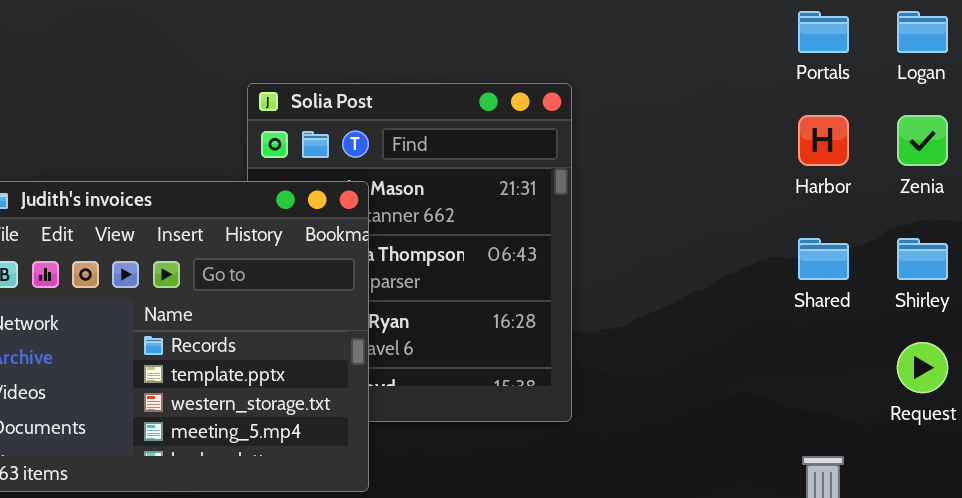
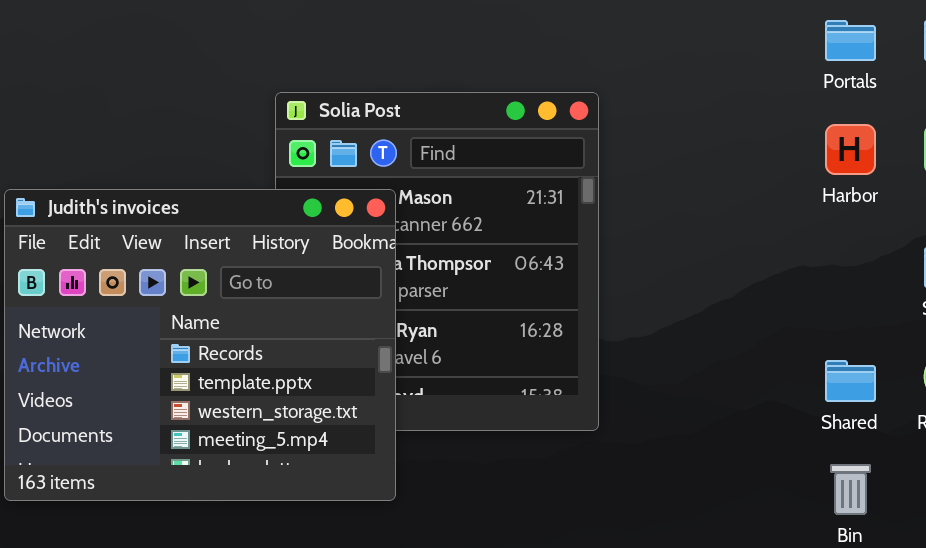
Shared: [798,238,849,280] -> [825,360,876,402], moved

